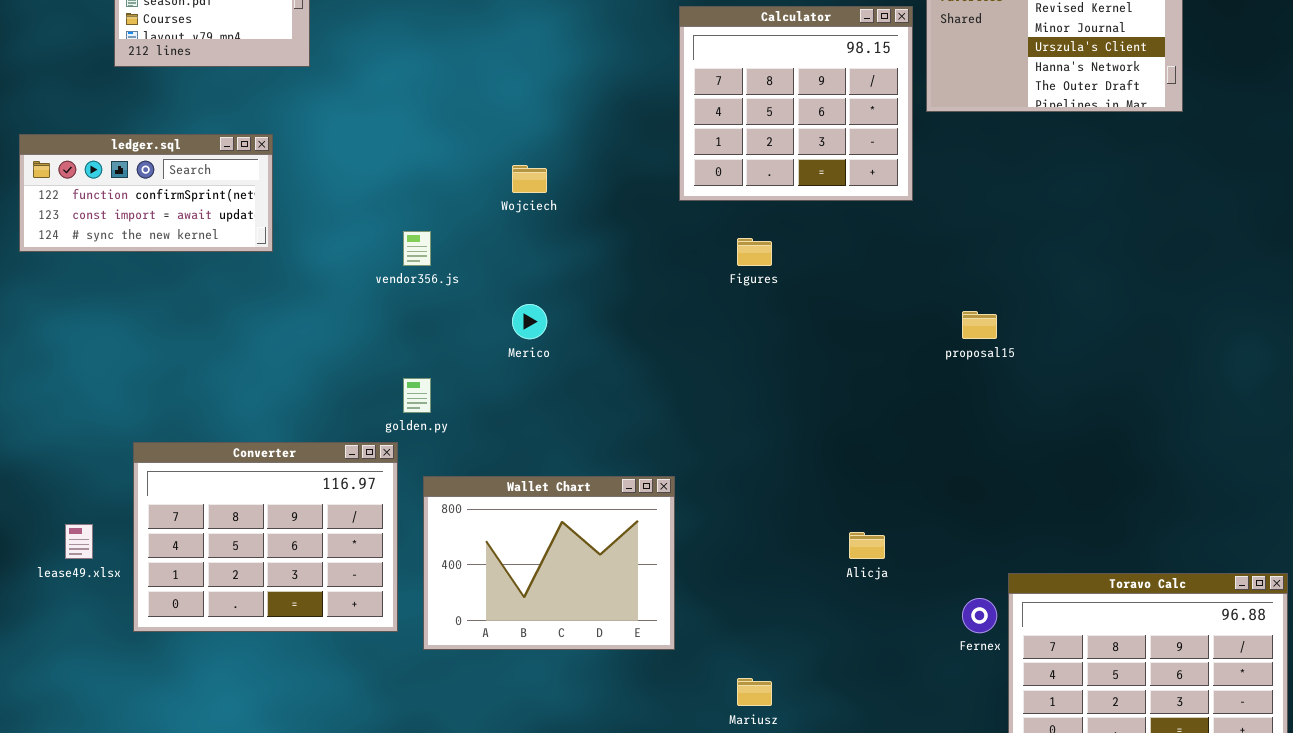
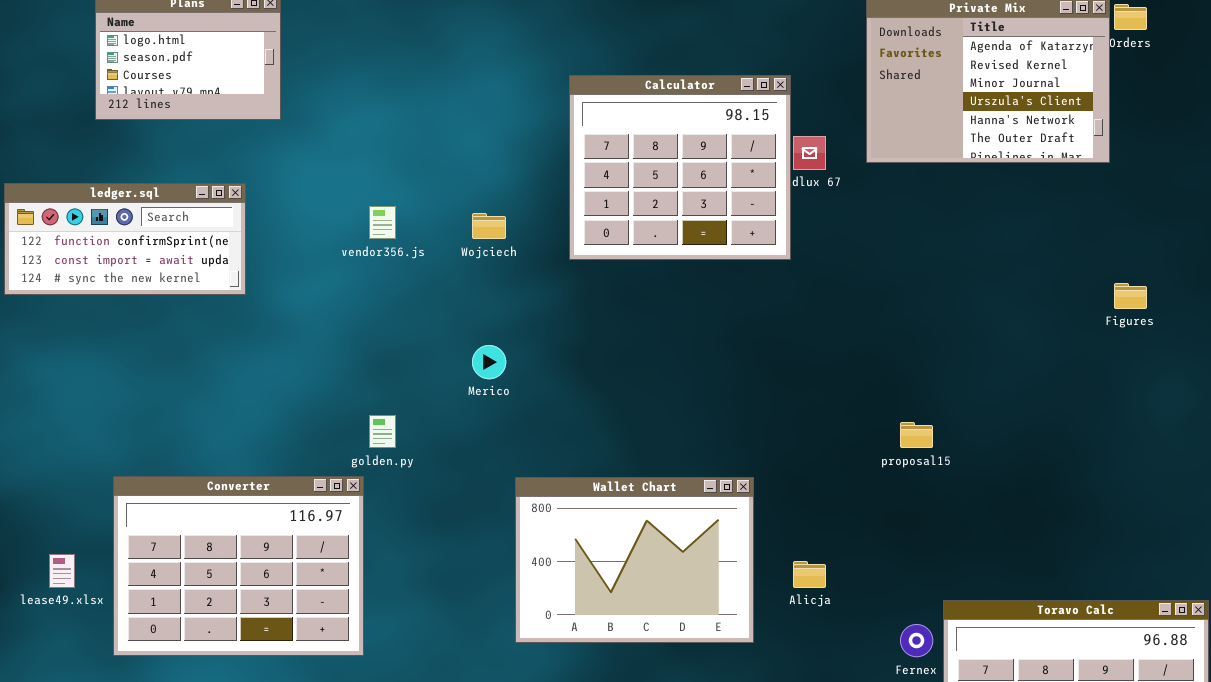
Calculator: [679,6,913,201] -> [569,75,791,260], moved
vendor356.js: [403,231,431,266] -> [369,206,396,239], moved
Figures: [737,238,772,266] -> [1114,283,1147,309], moved
proposal15: [962,311,997,339] -> [900,422,933,448], moved
Wallet Chart: [423,476,675,650] -> [515,477,754,643], moved

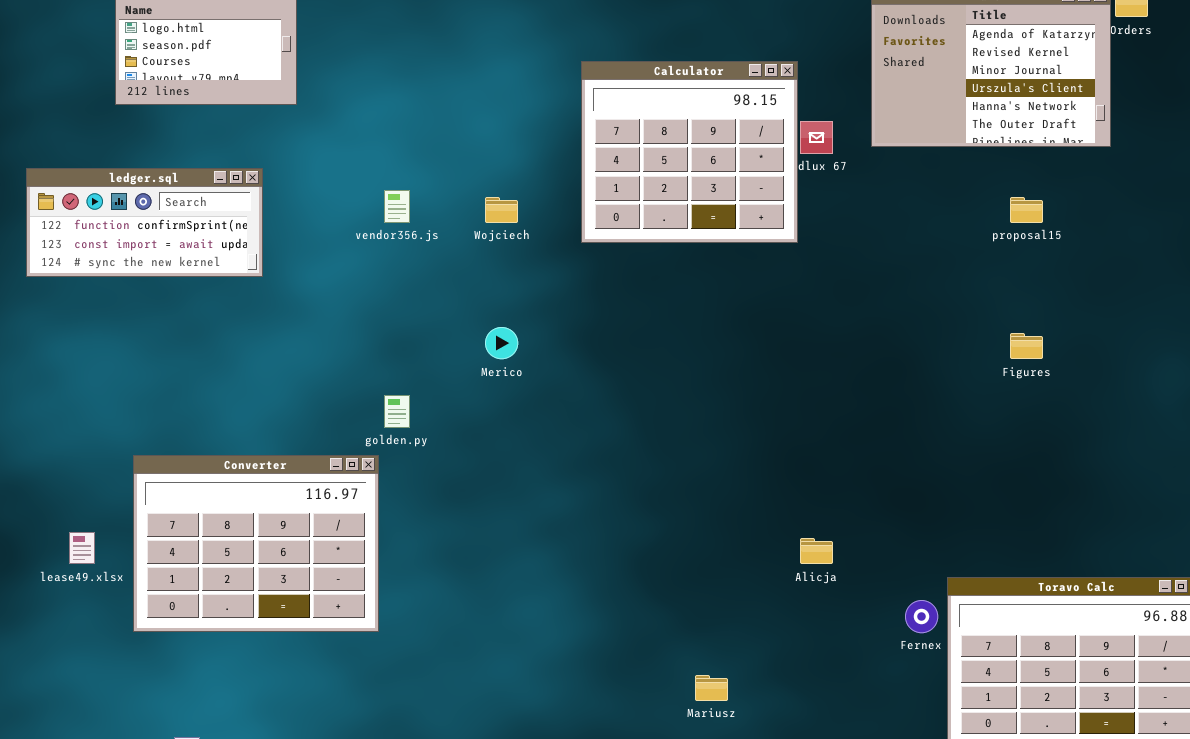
Figures: [1114,283,1147,309] -> [1010,333,1043,359], moved
proposal15: [900,422,933,448] -> [1010,197,1043,223], moved
Wallet Chart: [515,477,754,643] -> none, closed

